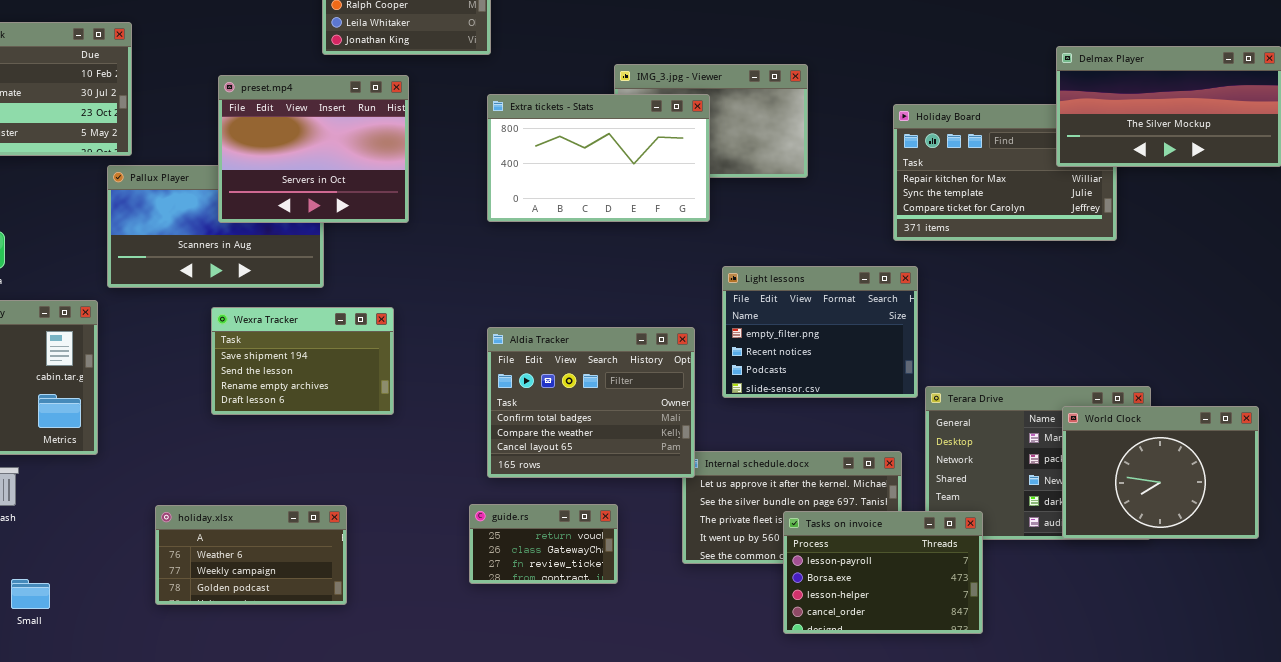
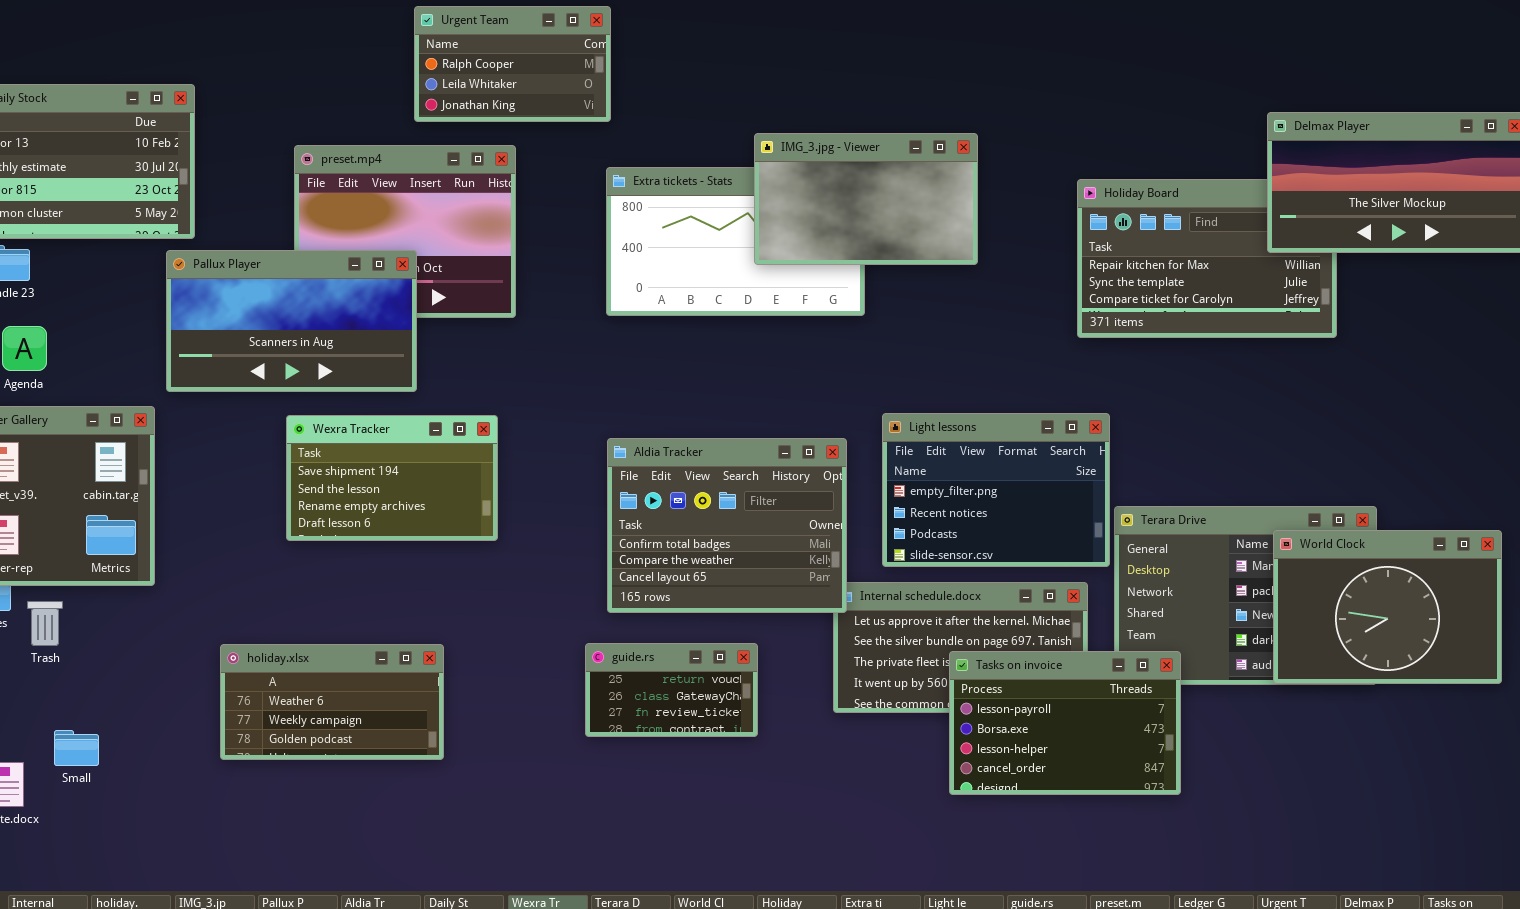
IMG_3.jpg - Viewer: [614,64,808,178] -> [754,133,978,265], raised
Pallux Player: [107,165,324,288] -> [166,250,417,392], raised
Light lessons: [722,266,918,398] -> [882,413,1110,567], moved

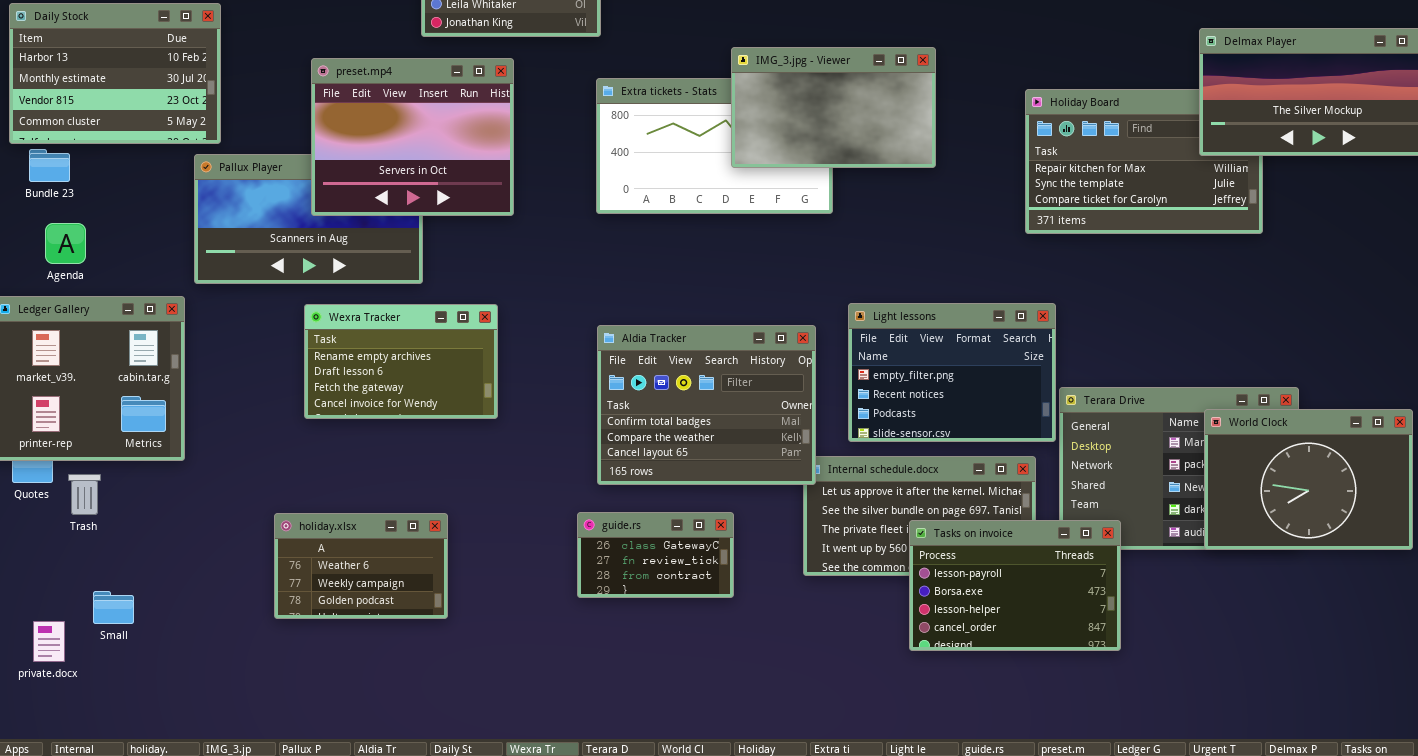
preset.mp4: [294,145,516,318] -> [311,58,514,216], raised
Wexra Tracker: [286,415,498,541] -> [304,304,498,419], scrolled down 2 rows
guide.rs: [585,643,758,737] -> [577,512,734,598], scrolled down 1 row
holiday.xlsx: [220,644,444,760] -> [274,513,448,619], resized

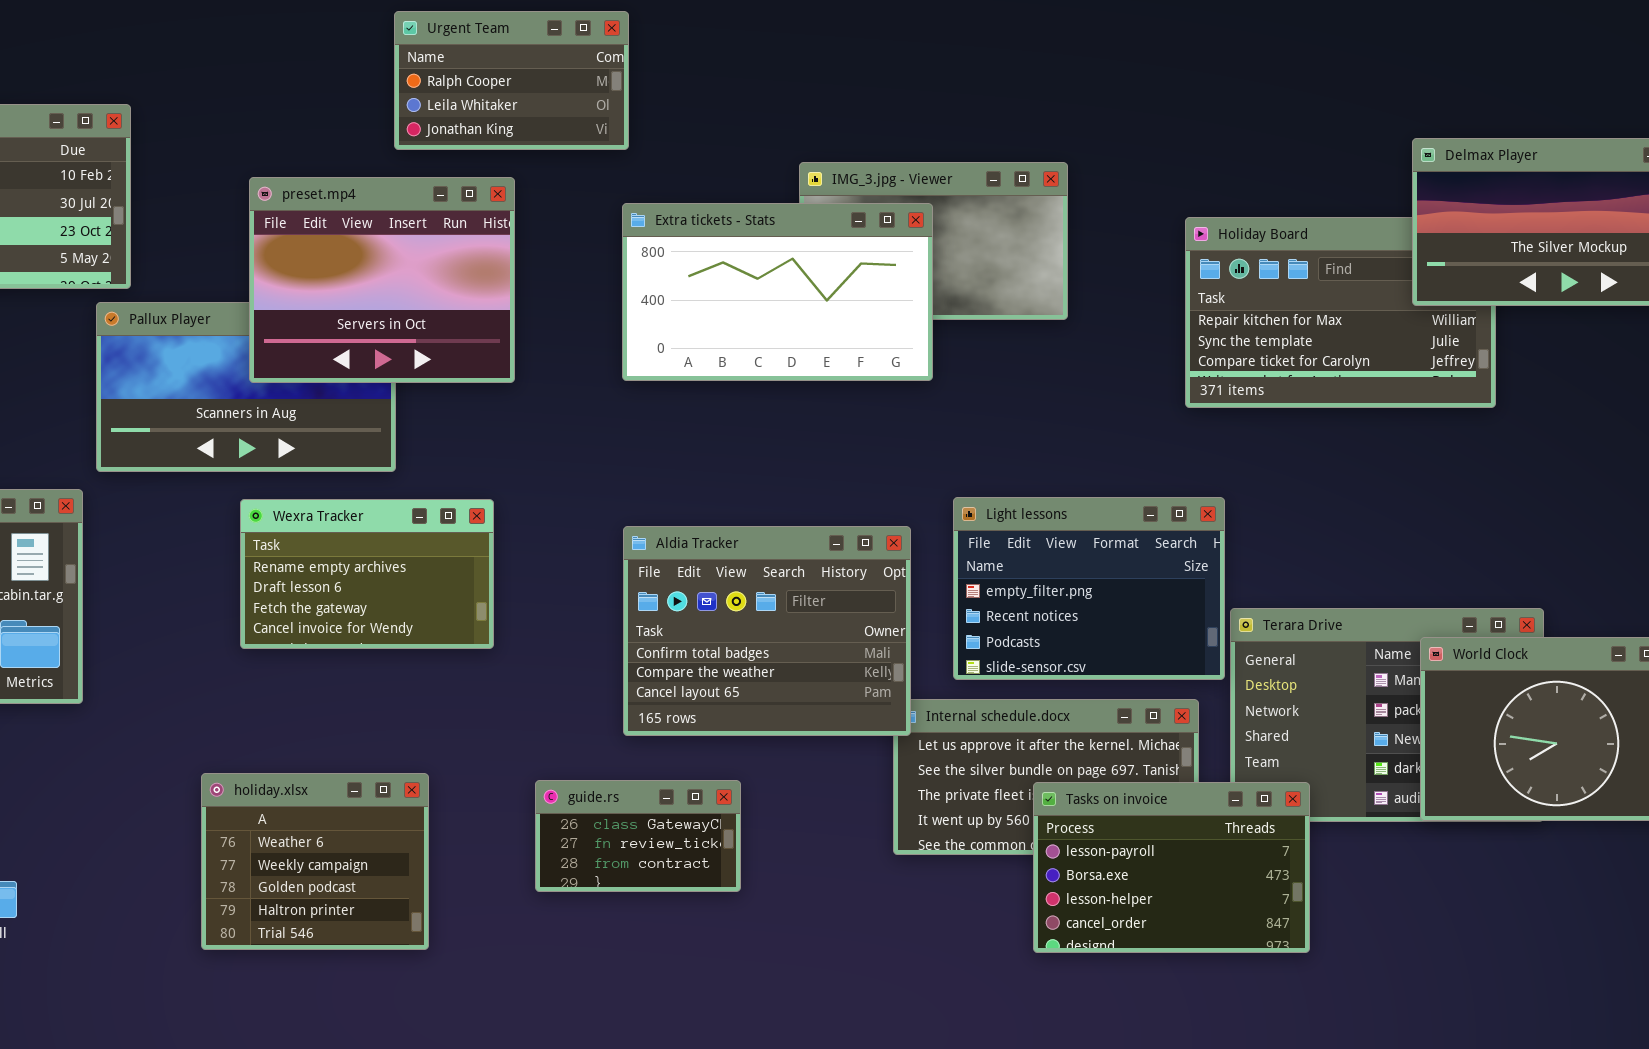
Extra tickets - Stats: [596,78,833,214] -> [622,203,933,381], raised
guide.rs: [577,512,734,598] -> [535,780,741,892], moved
holiday.xlsx: [274,513,448,619] -> [201,773,429,950], resized

